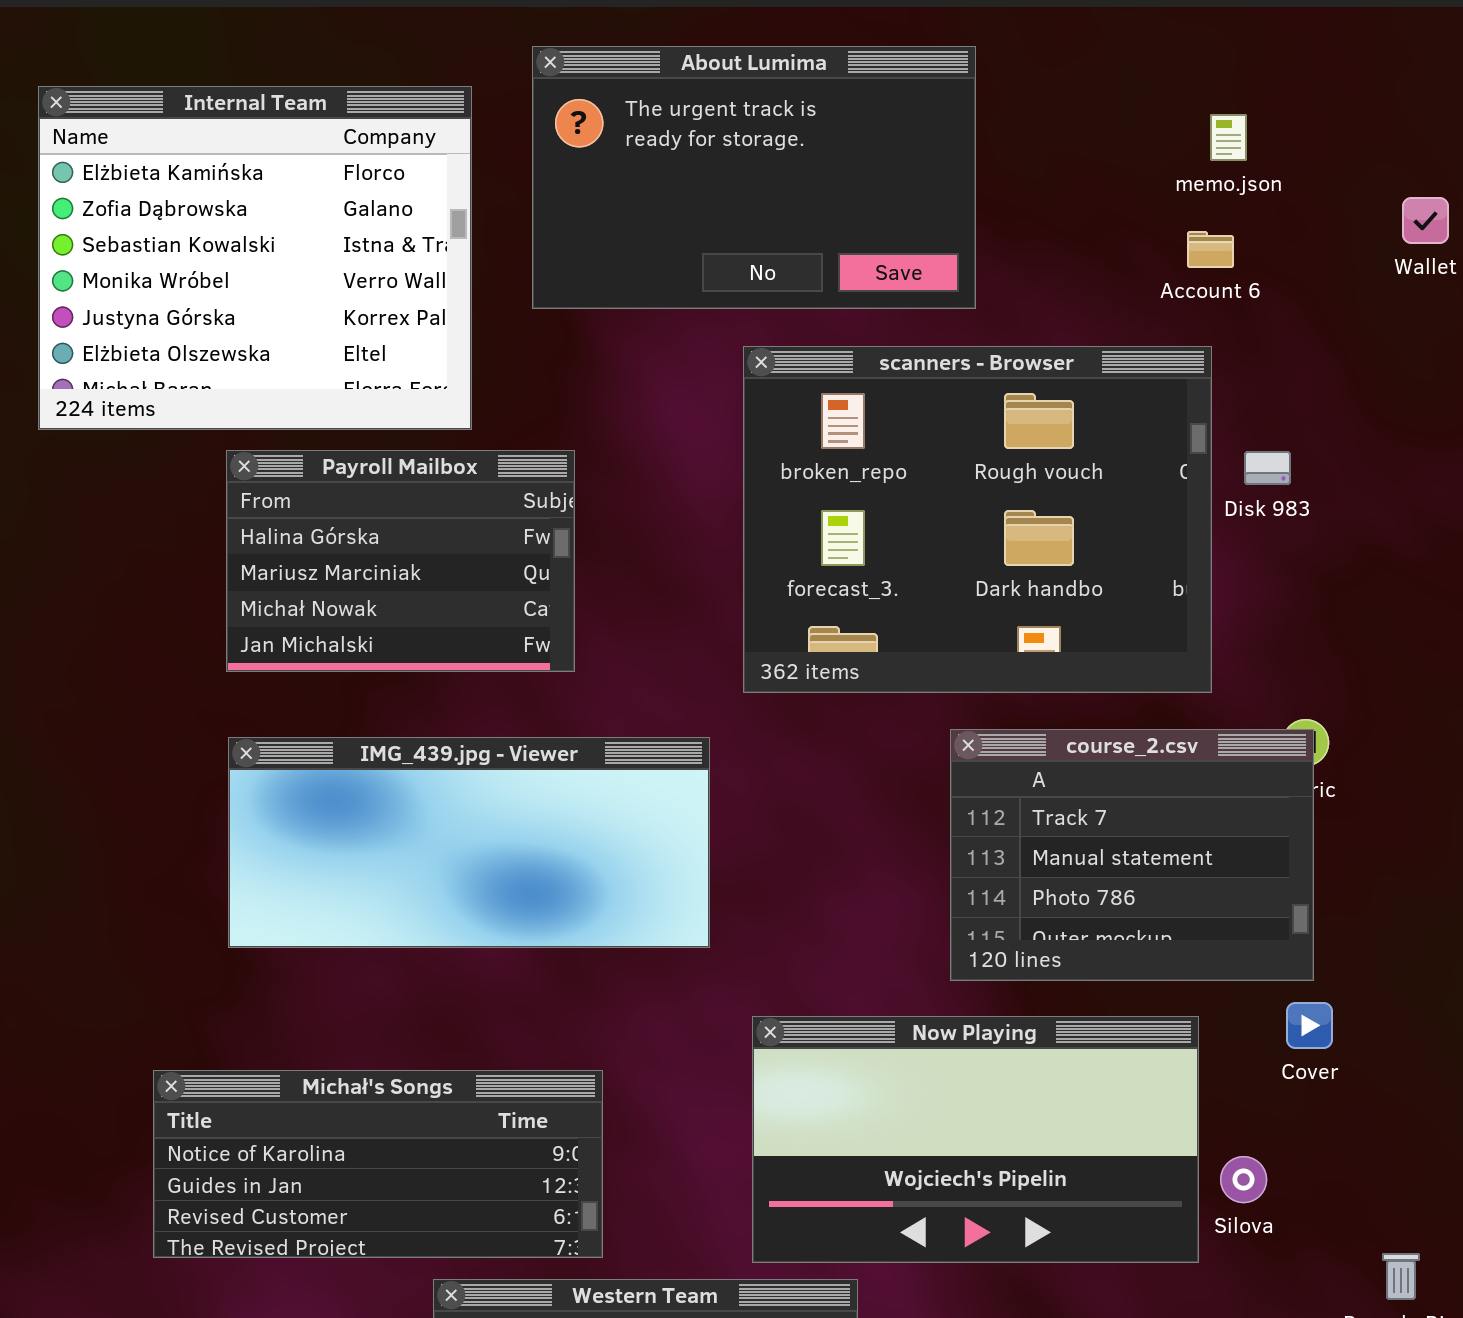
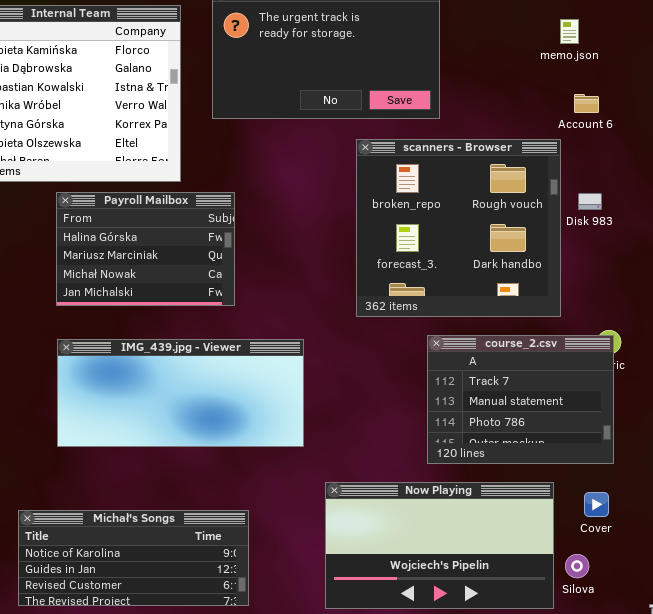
Account 6: [1187,231,1234,268] -> [574,94,599,113], moved
scanners - Browser: [743,346,1212,693] -> [356,139,561,317], resized
Cover: [1286,1002,1333,1049] -> [584,492,609,517], moved

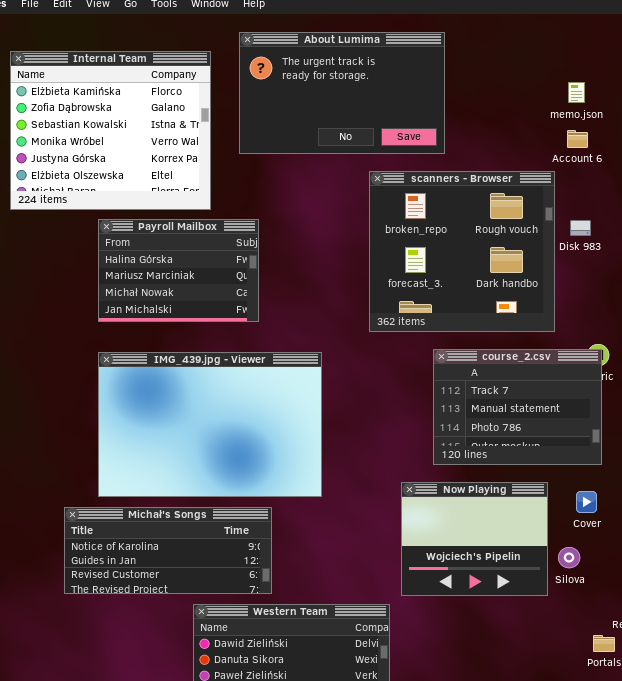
memo.json: [560,19,579,44] -> [568,82,585,103], moved
IMG_439.jpg - Viewer: [57,339,304,447] -> [98,352,322,497], resized
Now Playing: [325,482,554,609] -> [401,482,548,596], resized

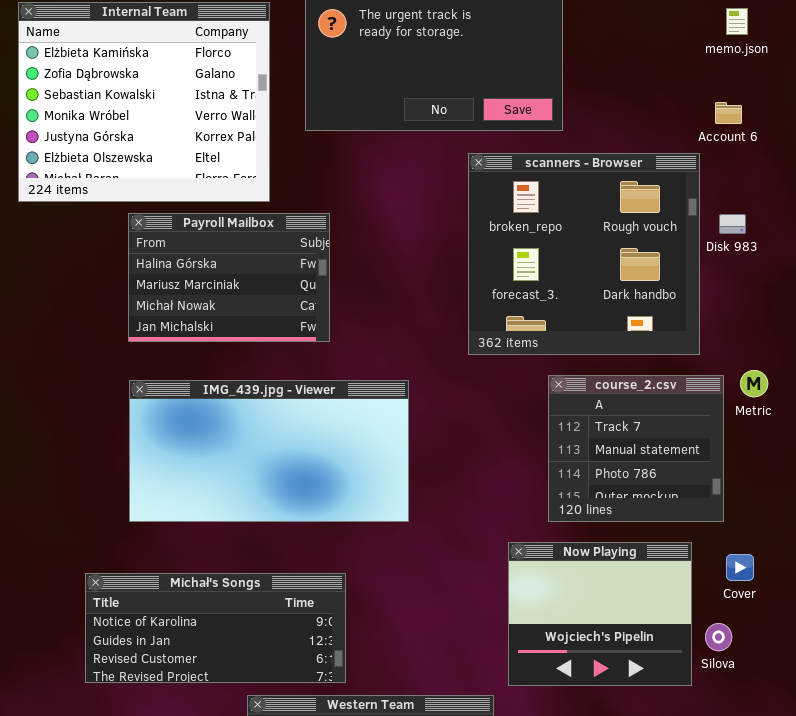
memo.json: [568,82,585,103] -> [726,8,748,35], moved
course_2.csv: [433,349,602,465] -> [548,375,724,522], resized
IMG_439.jpg - Viewer: [98,352,322,497] -> [129,380,409,522], resized

